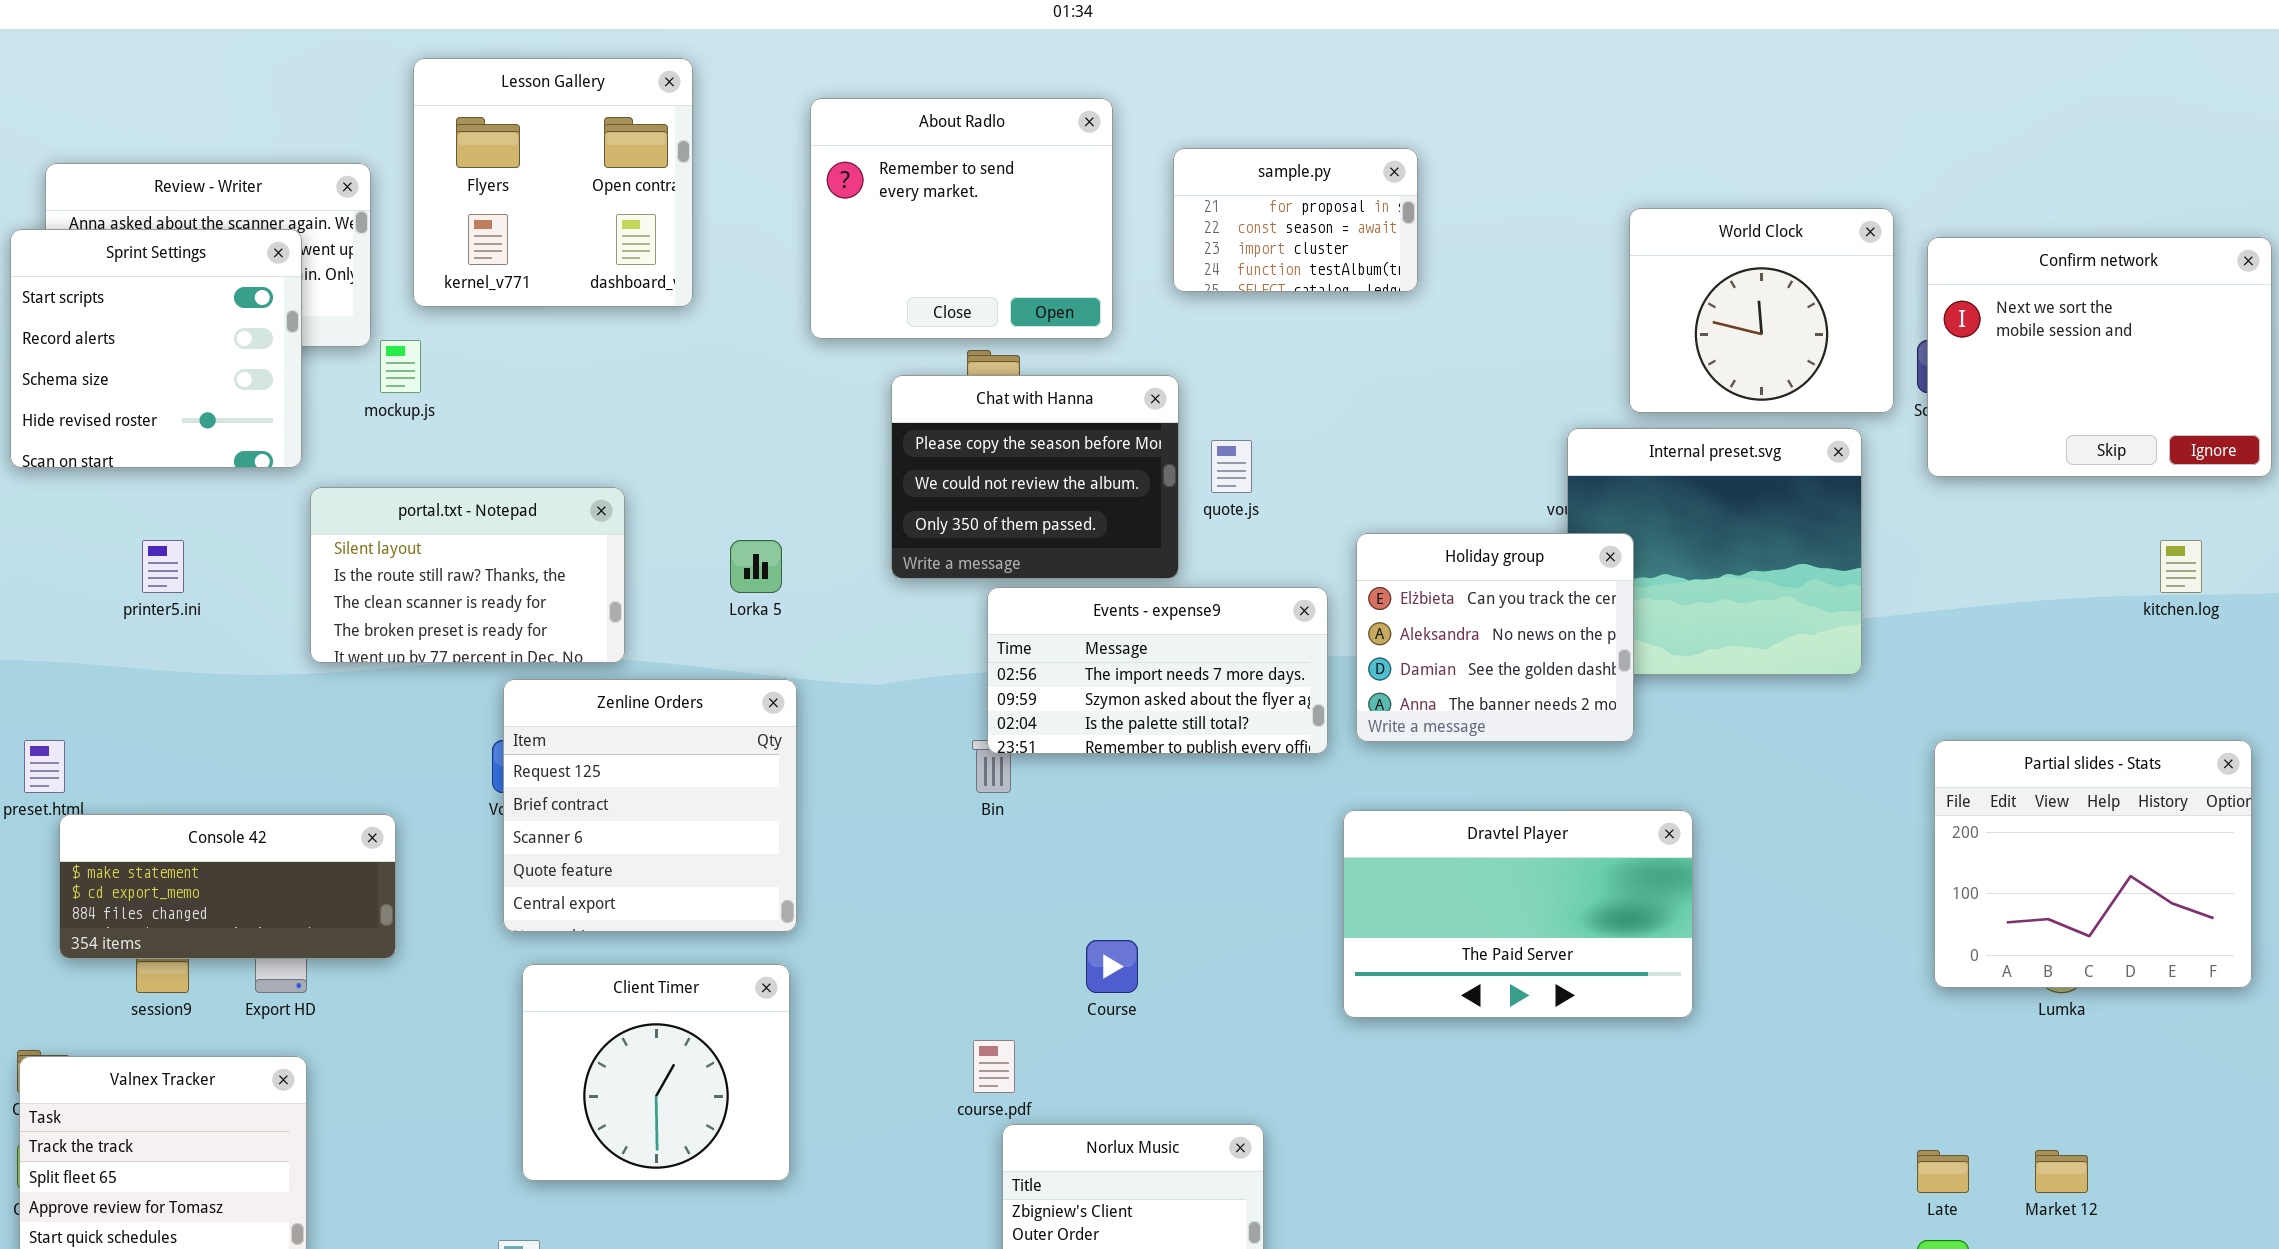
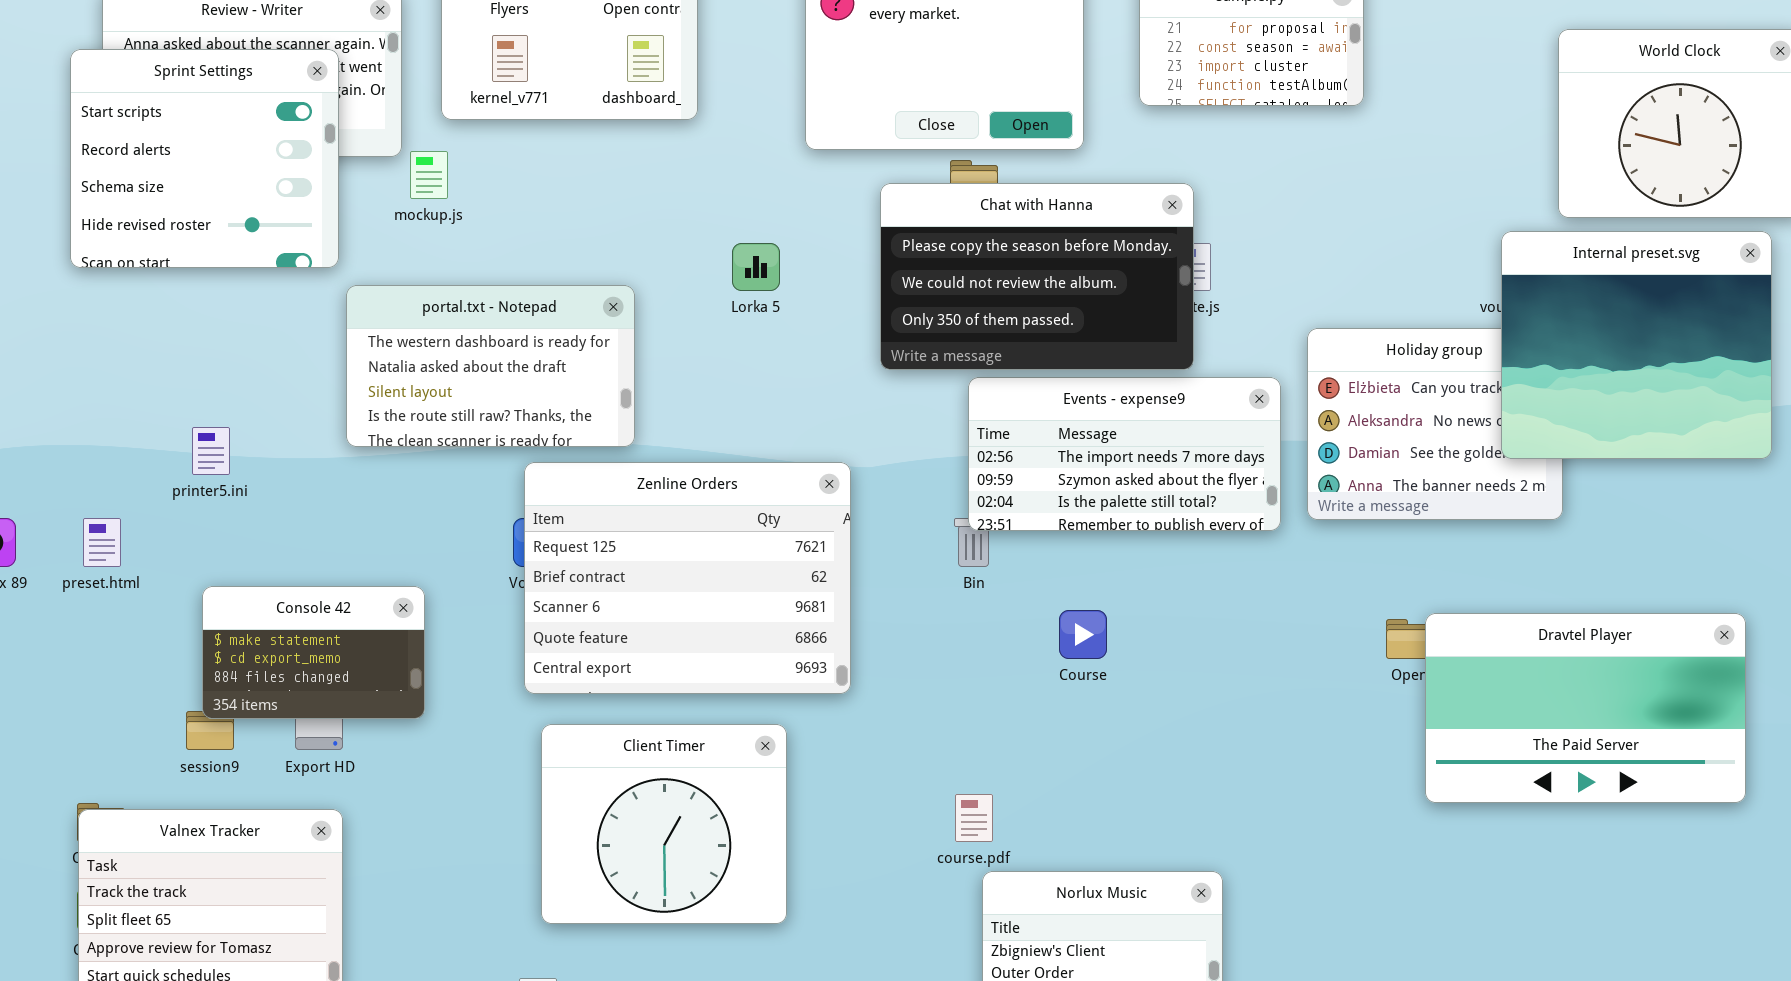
Chat with Hanna: [891,375,1179,579] -> [880,183,1194,370], resized
Internal preset.svg: [1567,428,1862,675] -> [1501,231,1772,459], raised
portal.txt - Notepad: [310,487,625,663] -> [346,285,635,447], scrolled up 2 rows
printer5.ini: [142,540,184,593] -> [192,427,230,475], moved
Lorka 5: [730,540,782,593] -> [732,243,780,291], moved
Zenline Orders: [503,679,797,932] -> [524,462,851,694], resized
Dravtel Player: [1343,810,1693,1018] -> [1425,613,1746,803], moved
Console 42: [59,814,396,959] -> [202,586,425,719], resized
Course: [1086,940,1138,993] -> [1059,610,1107,659], moved

